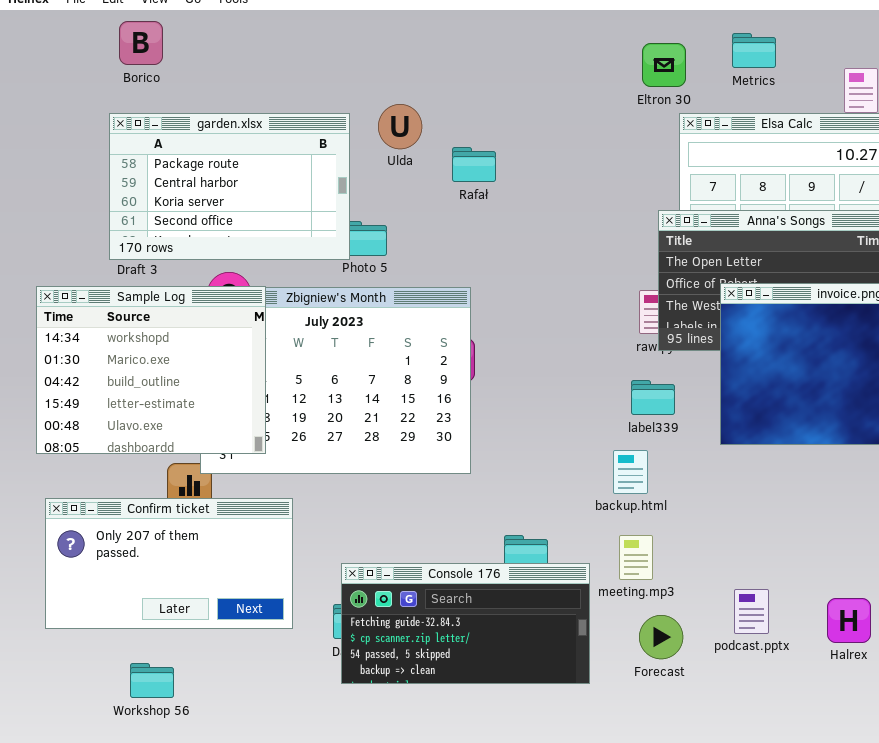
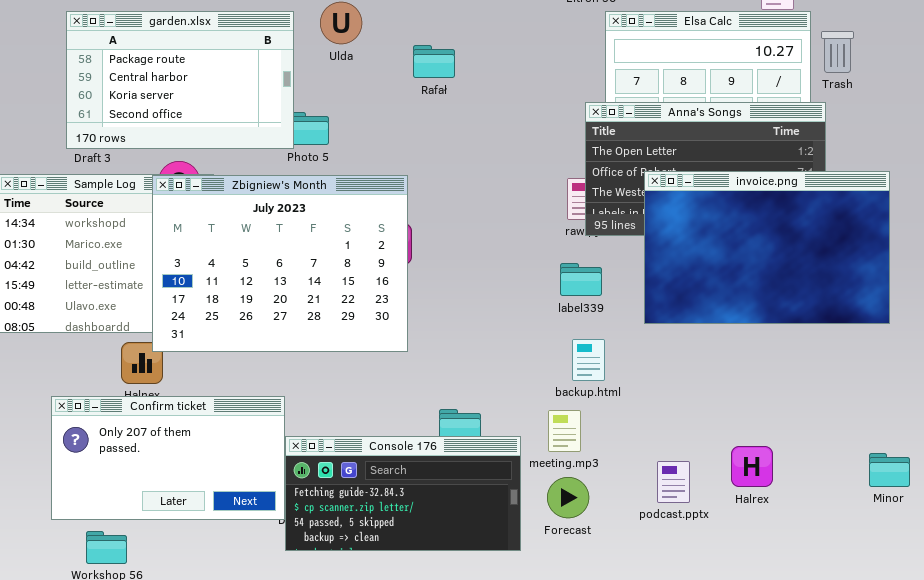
Rafał: [452,147,496,182] -> [413,45,455,78], moved
Zbigniew's Month: [200,287,471,474] -> [152,175,408,352], raised
backup.html: [613,450,648,494] -> [572,339,605,381], moved
Confirm ticket: [45,498,293,629] -> [51,396,285,520], moved
Halrex: [827,598,871,643] -> [731,446,773,487], moved
Forecast: [639,615,683,659] -> [547,477,589,518], moved

